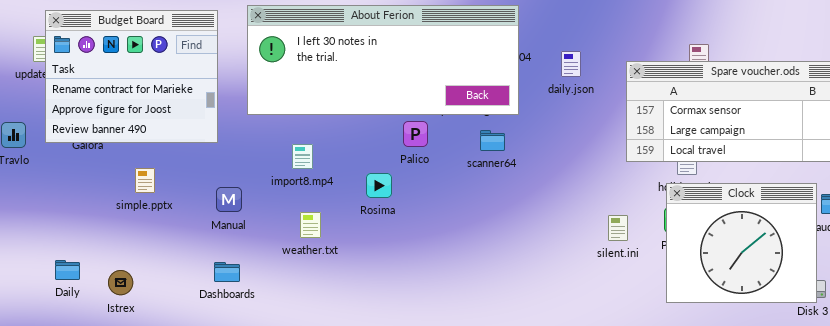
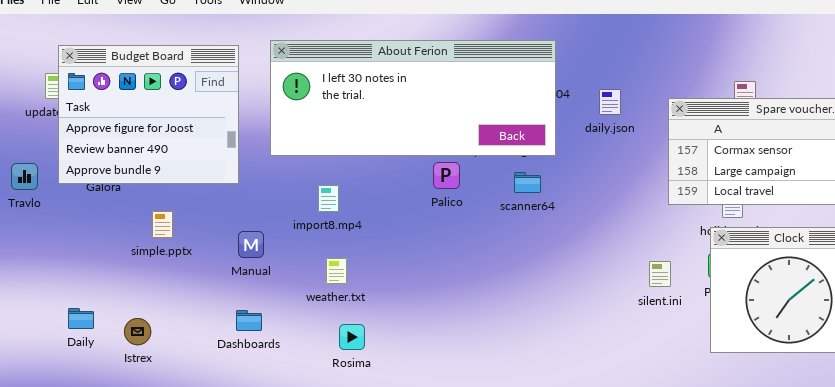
Budget Board: [45,10,218,143] -> [58,45,239,184], scrolled down 1 row
Rosima: [366,173,392,198] -> [339,324,365,350], moved

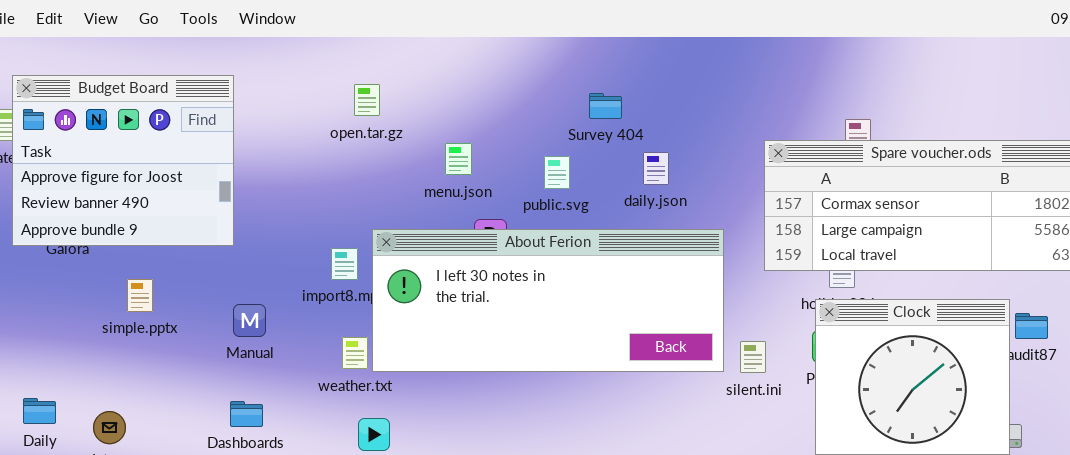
About Ferion: [270,40,556,156] -> [372,229,724,372], moved
daily.json: [599,89,621,115] -> [643,152,669,185], moved

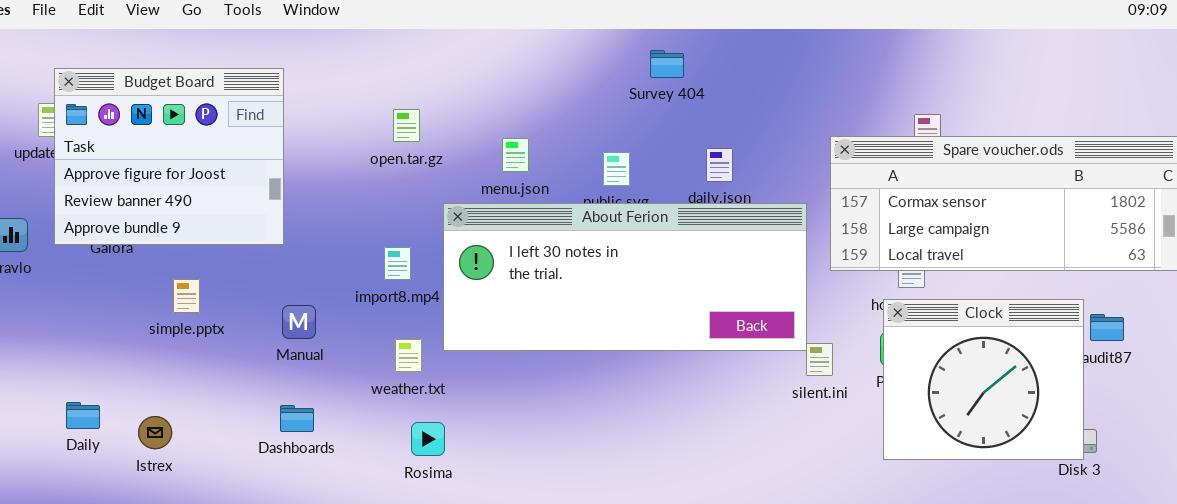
open.tar.gz: [354,84,380,116] -> [393,109,420,142], moved
Survey 404: [589,93,622,119] -> [650,50,684,78], moved
About Ferion: [372,229,724,372] -> [443,203,807,351], moved

